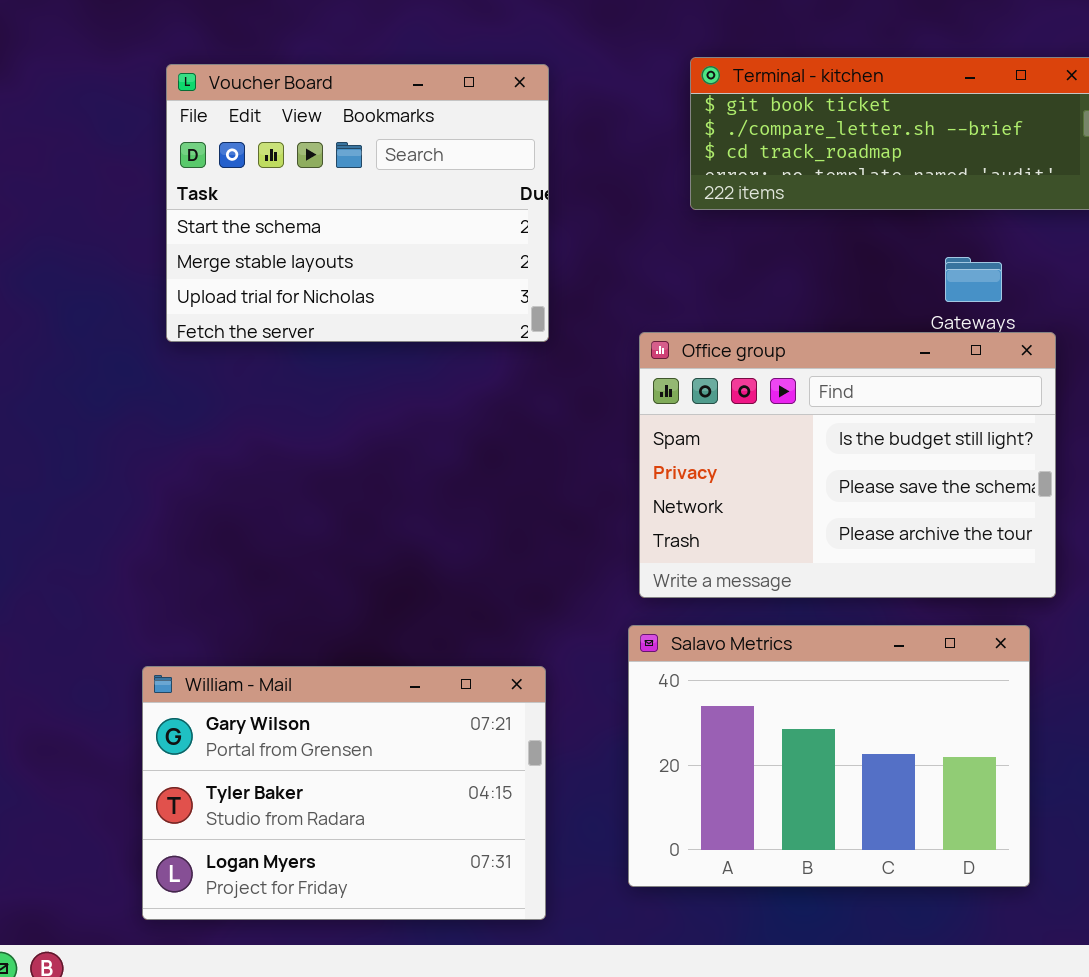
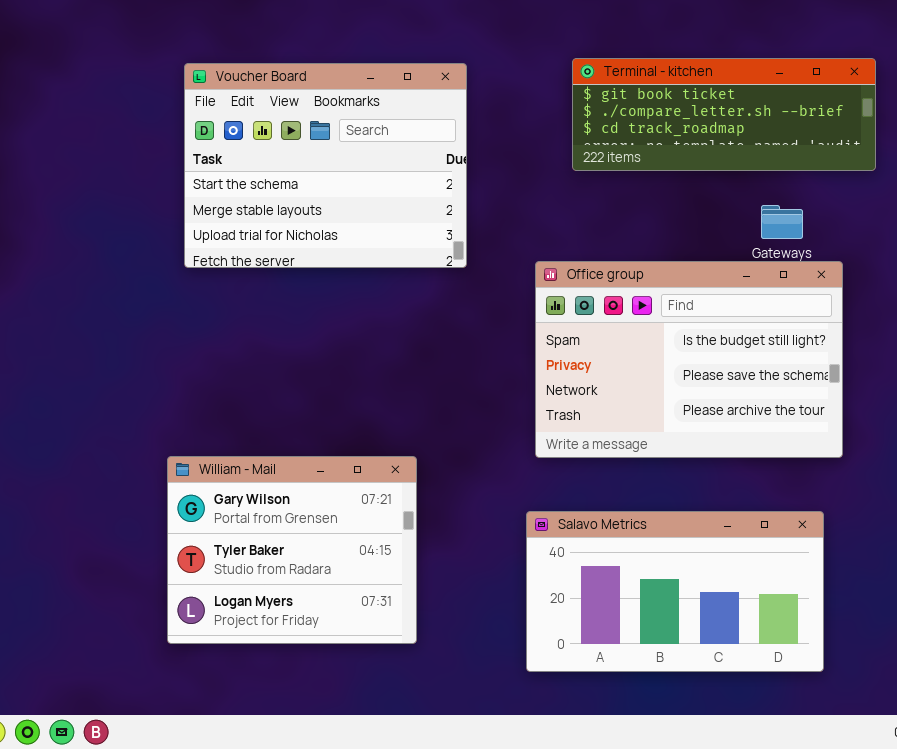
Salavo Metrics: [628,625,1030,887] -> [526,511,824,672], resized
William - Mail: [142,666,546,920] -> [167,456,417,644], moved, resized

